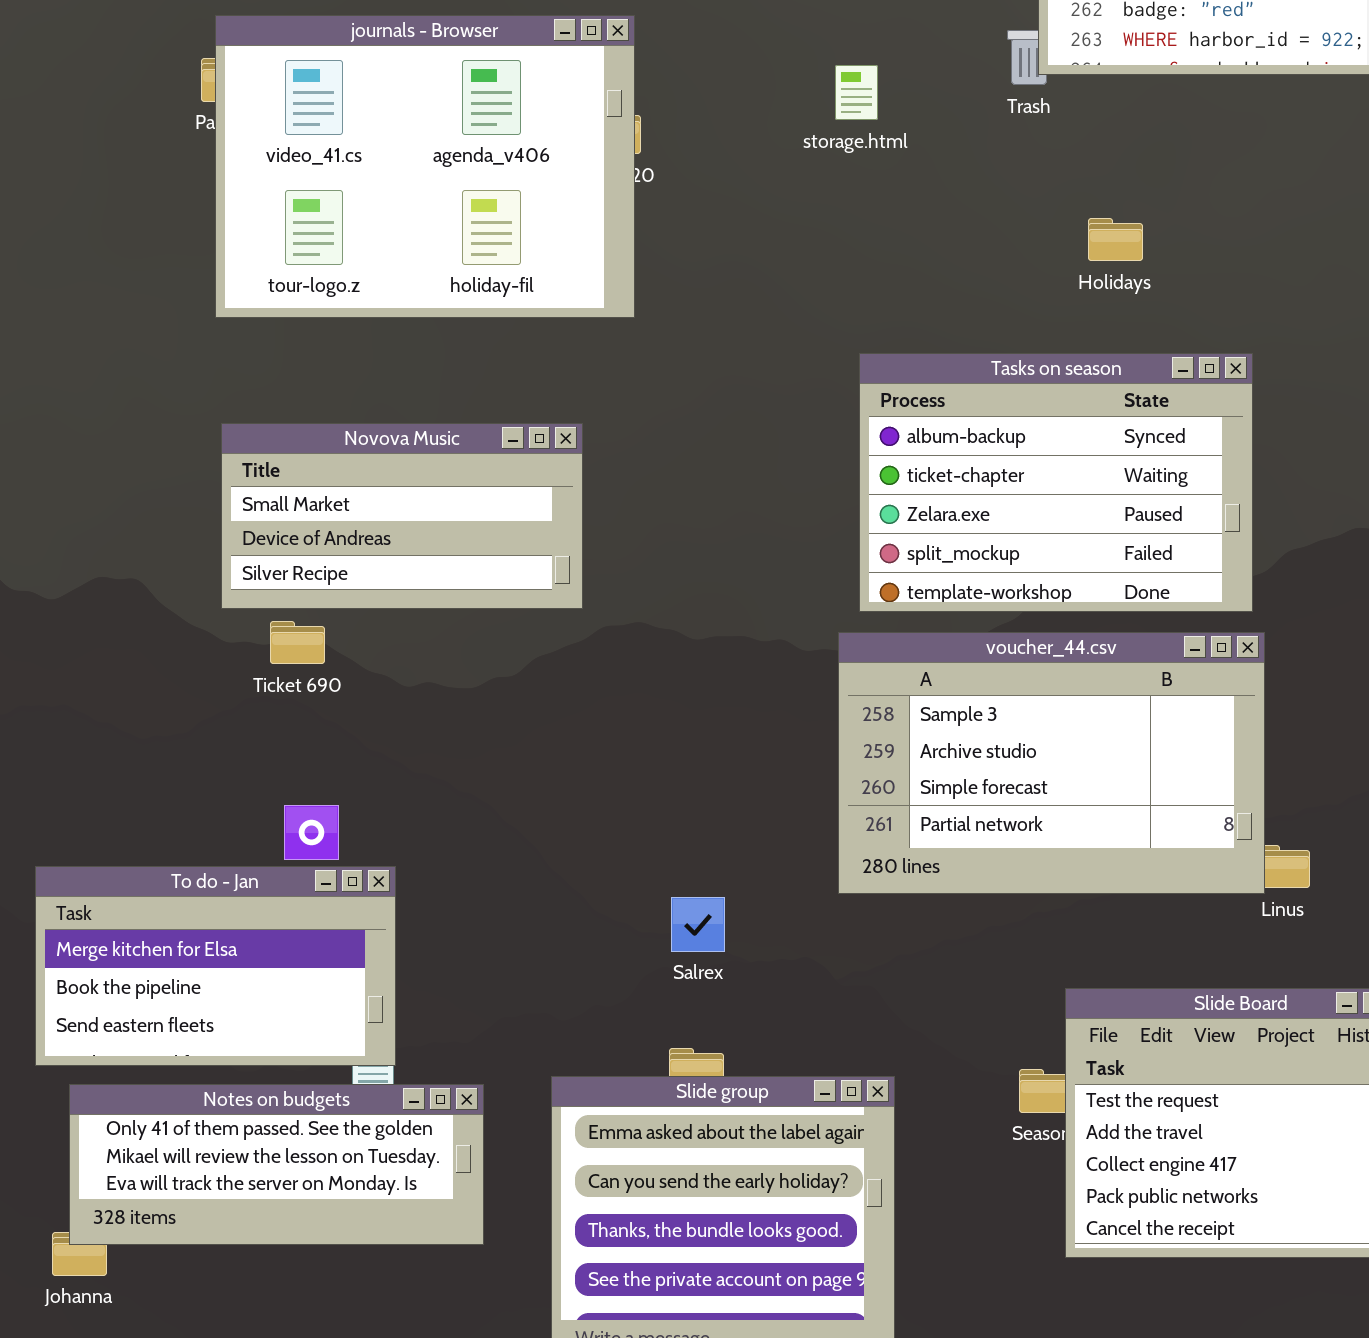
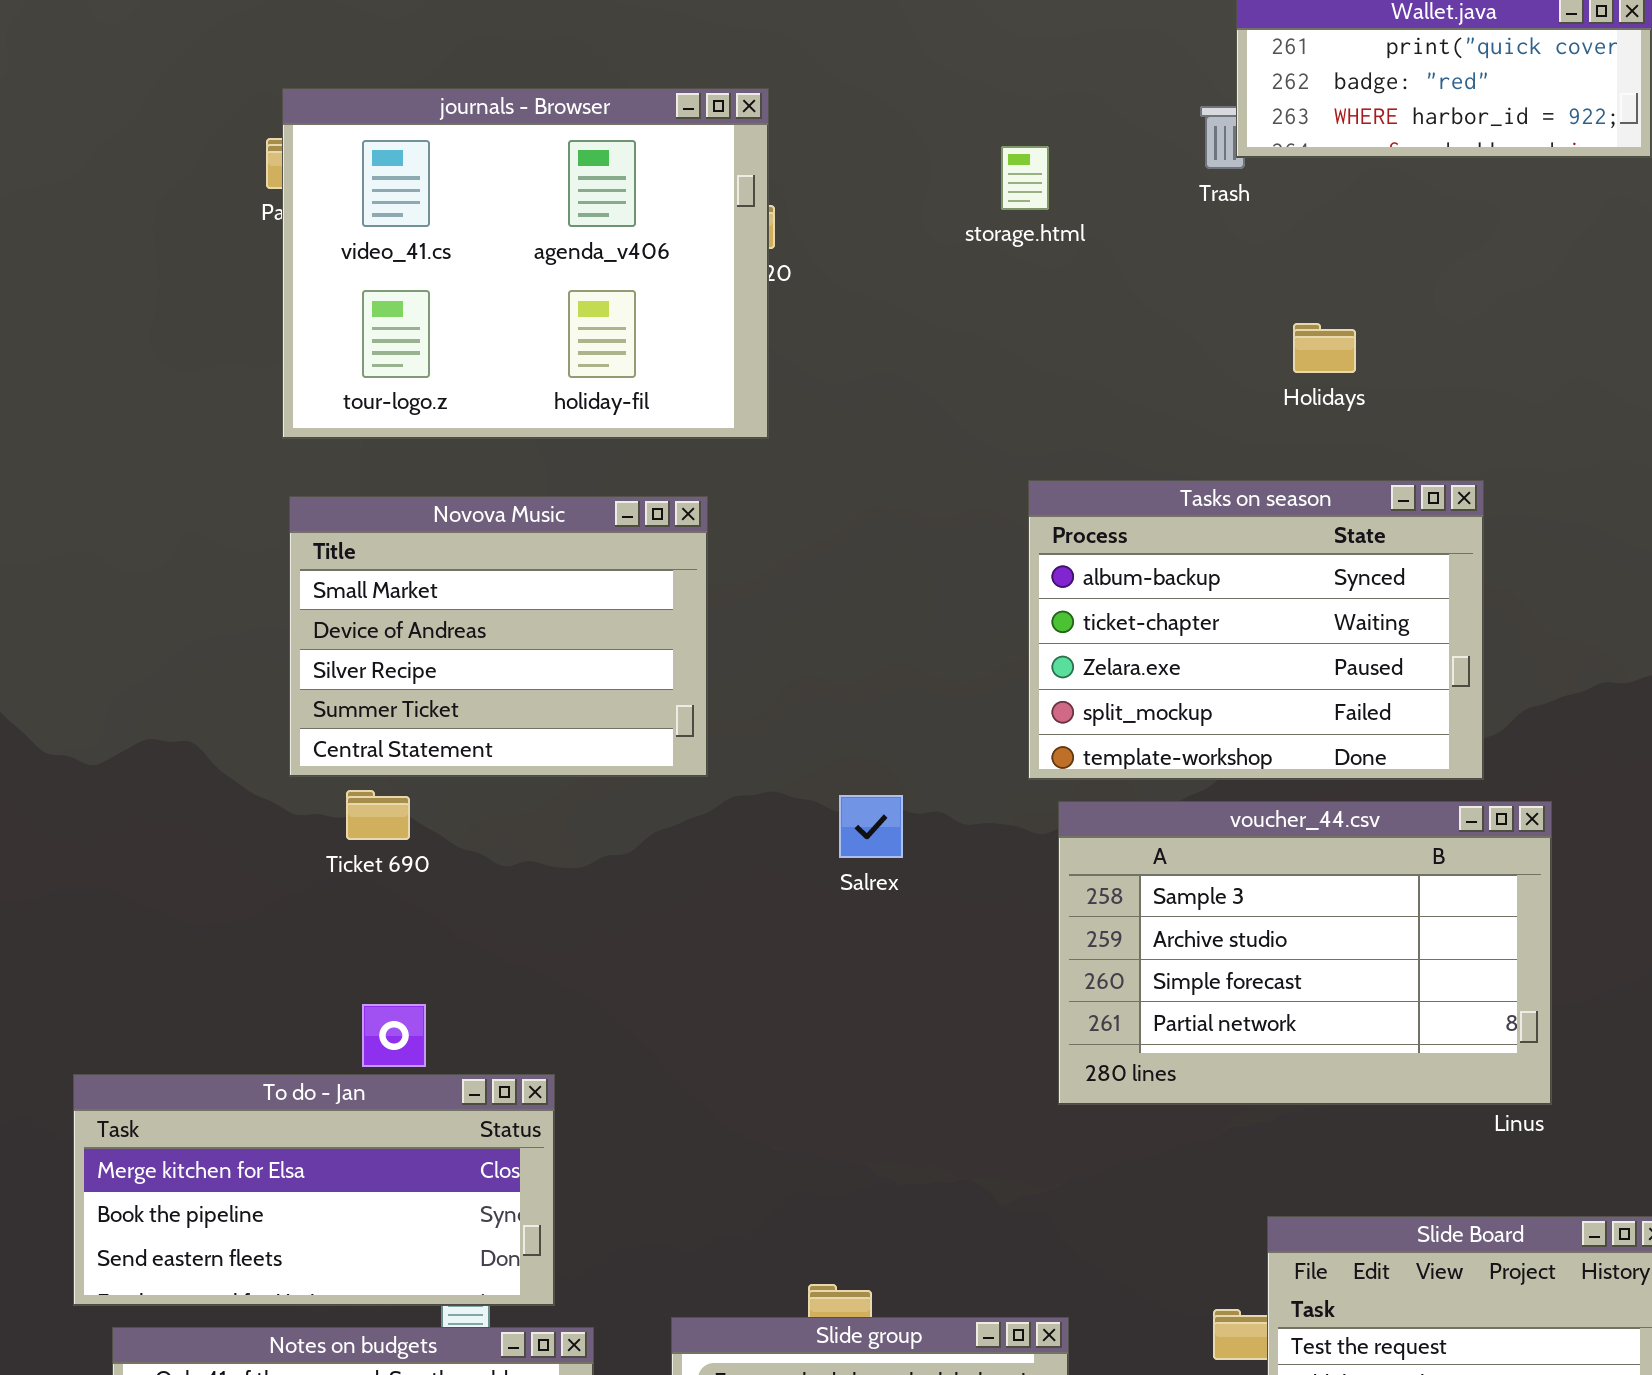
Novova Music: [221,423,583,609] -> [289,496,708,777], resized
voucher_44.csv: [838,632,1265,894] -> [1058,801,1552,1105], moved
To do - Jan: [35,866,396,1066] -> [73,1074,555,1306], resized
Salrex: [671,897,725,952] -> [839,795,903,858], moved

